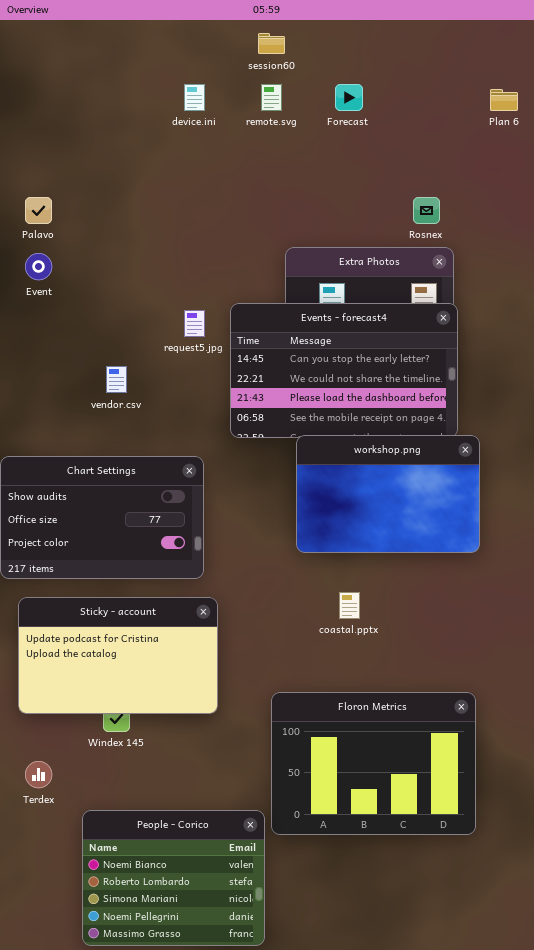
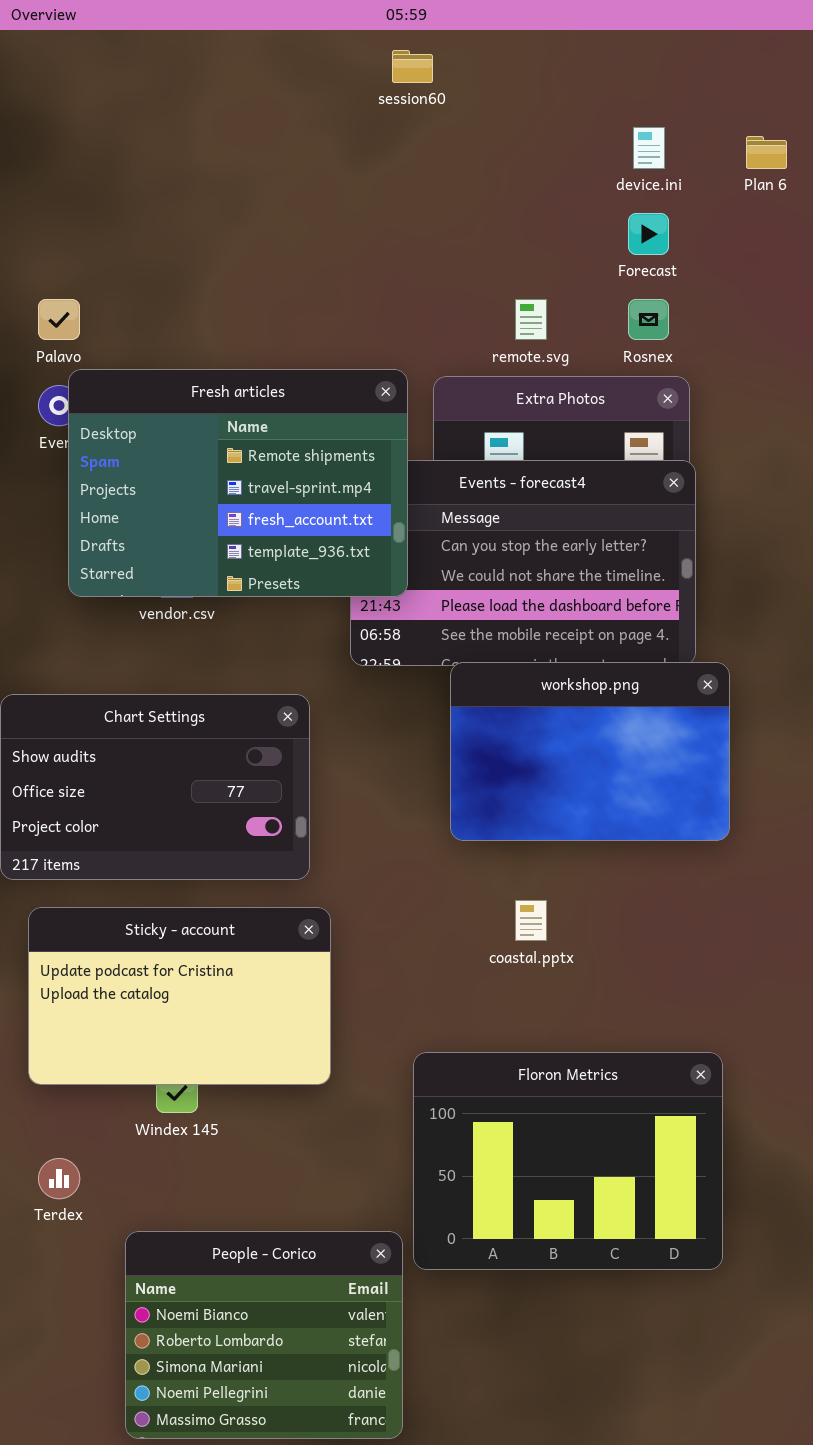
device.ini: [184,84,205,111] -> [633,127,665,169], moved
remote.svg: [261,84,282,111] -> [515,299,547,340], moved
Forecast: [335,84,363,111] -> [628,213,669,255], moved
Fresh articles: none -> [68,369,408,597], opened

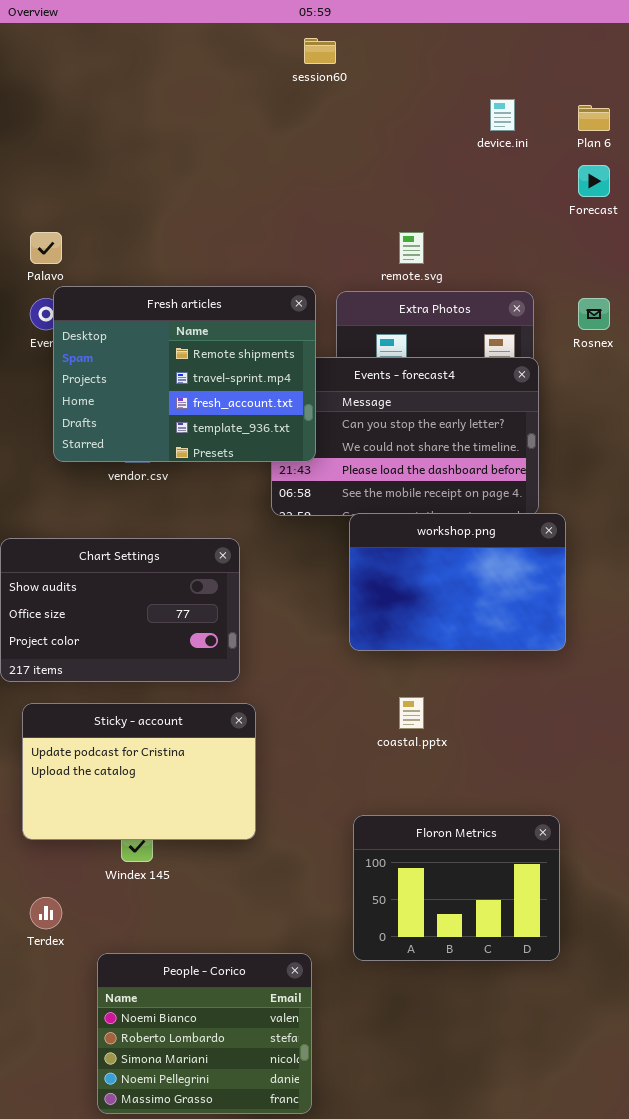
Forecast: [628,213,669,255] -> [578,165,610,197], moved
Rosnex: [628,299,669,340] -> [578,298,610,330], moved
Floron Metrics: [413,1052,723,1270] -> [353,815,560,961], resized

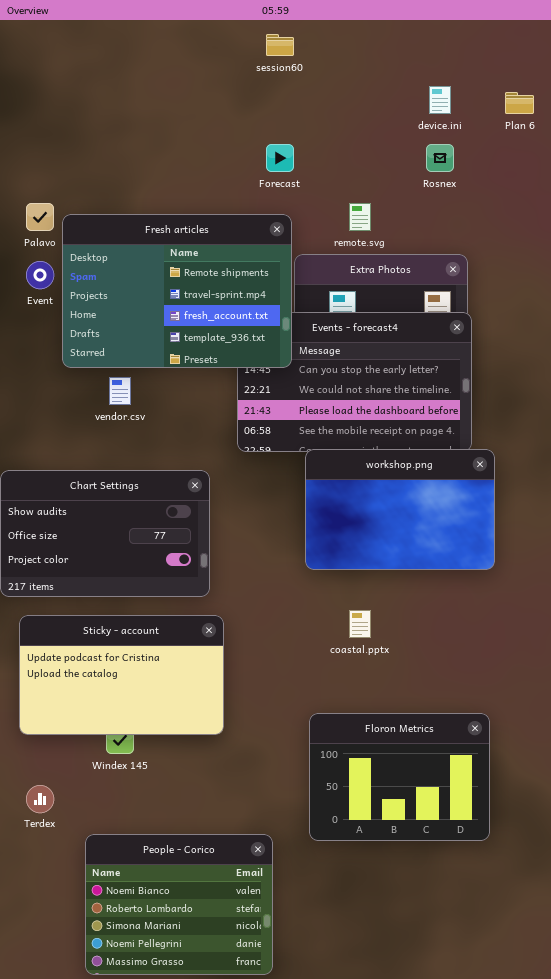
Forecast: [578,165,610,197] -> [266,144,294,172], moved
Fresh articles: [53,286,316,462] -> [62,214,292,368], moved
Rosnex: [578,298,610,330] -> [426,144,454,172], moved

